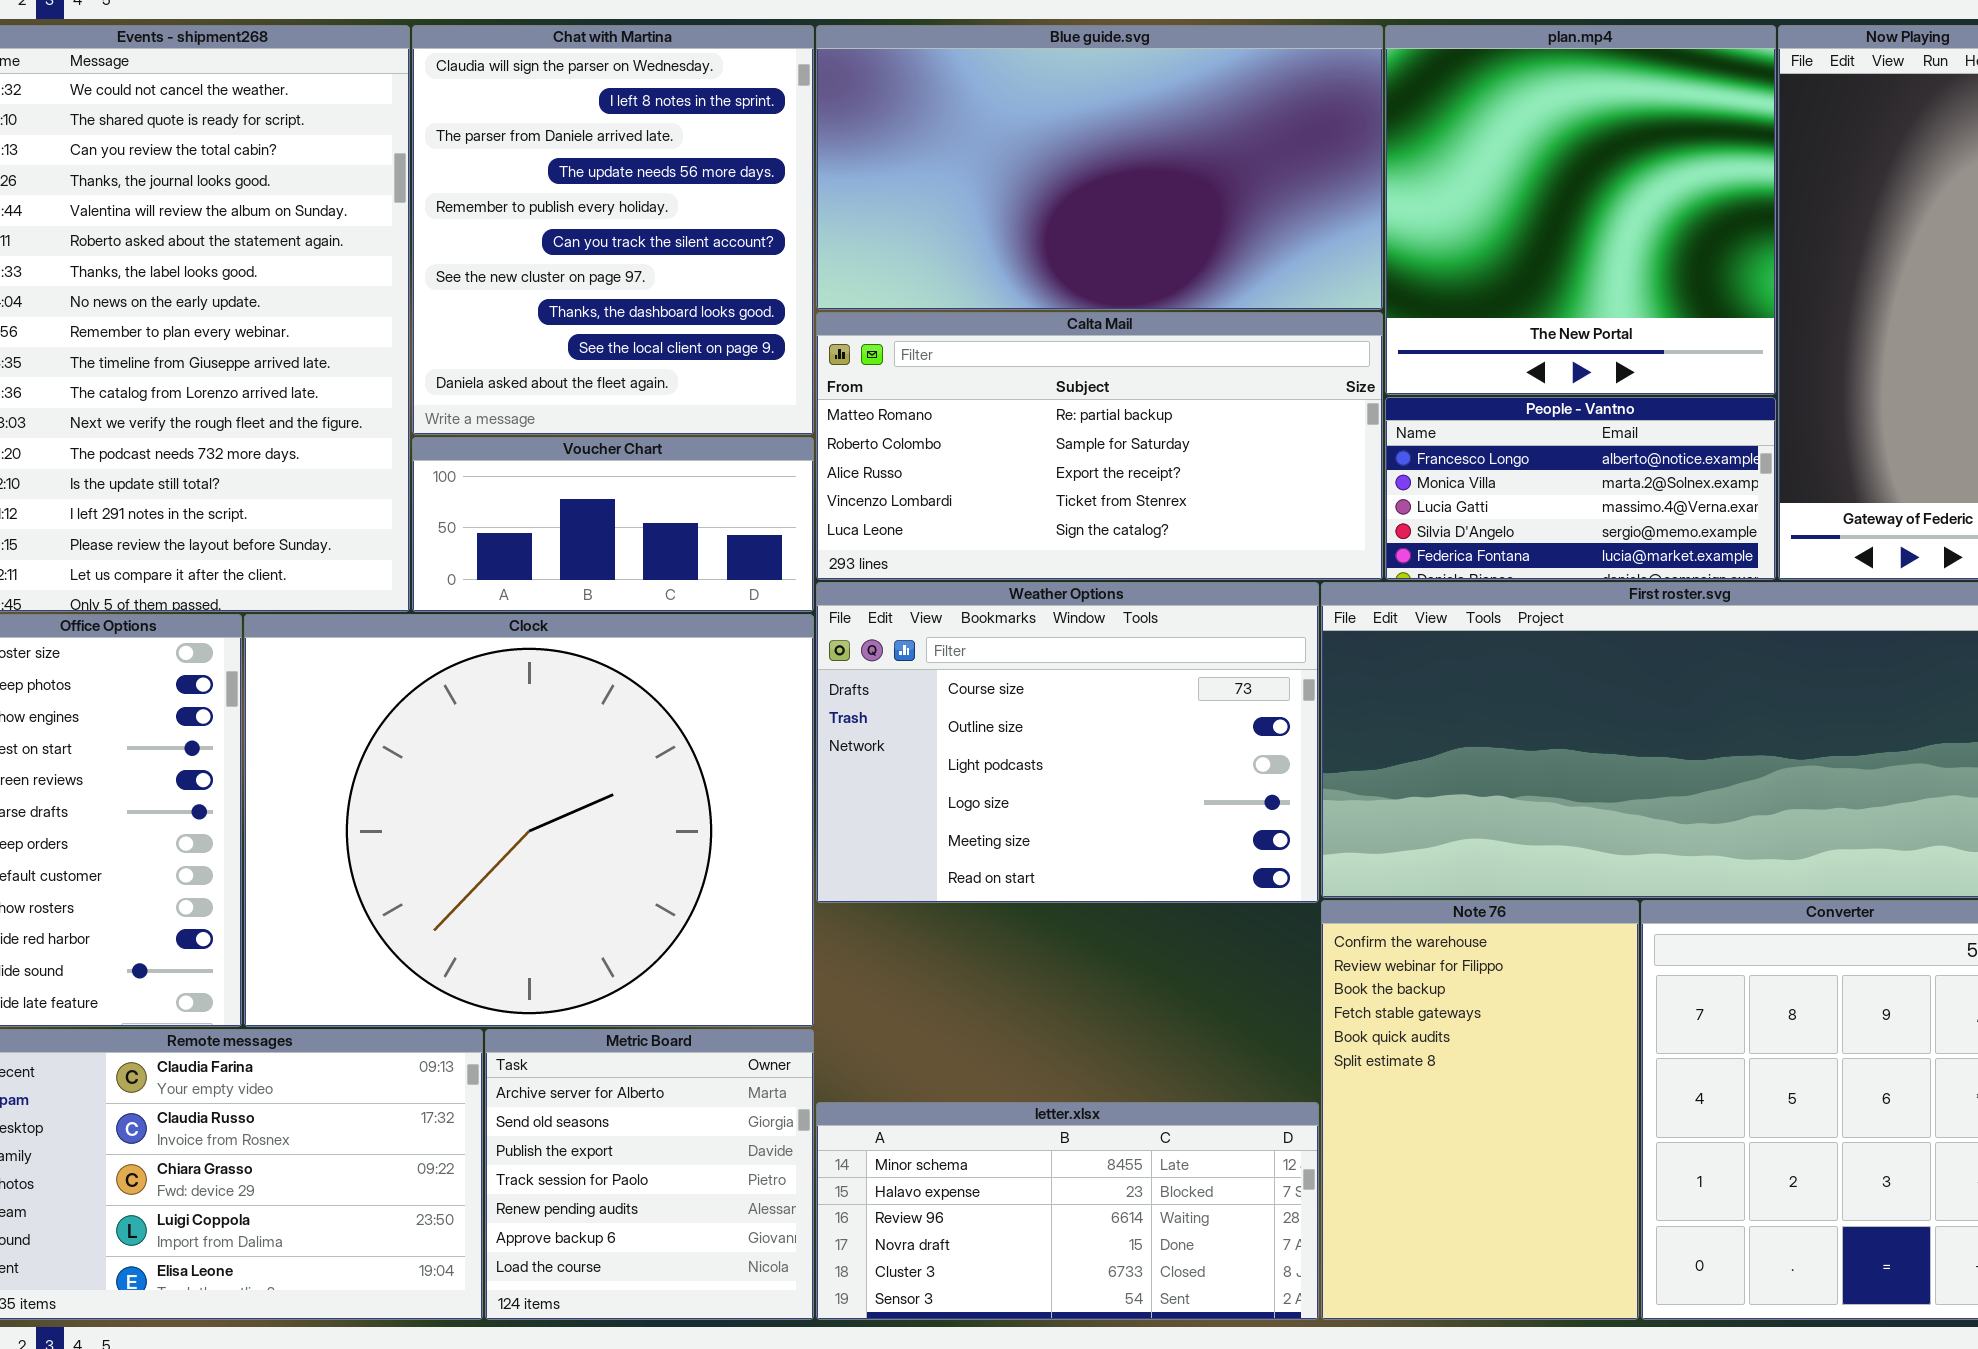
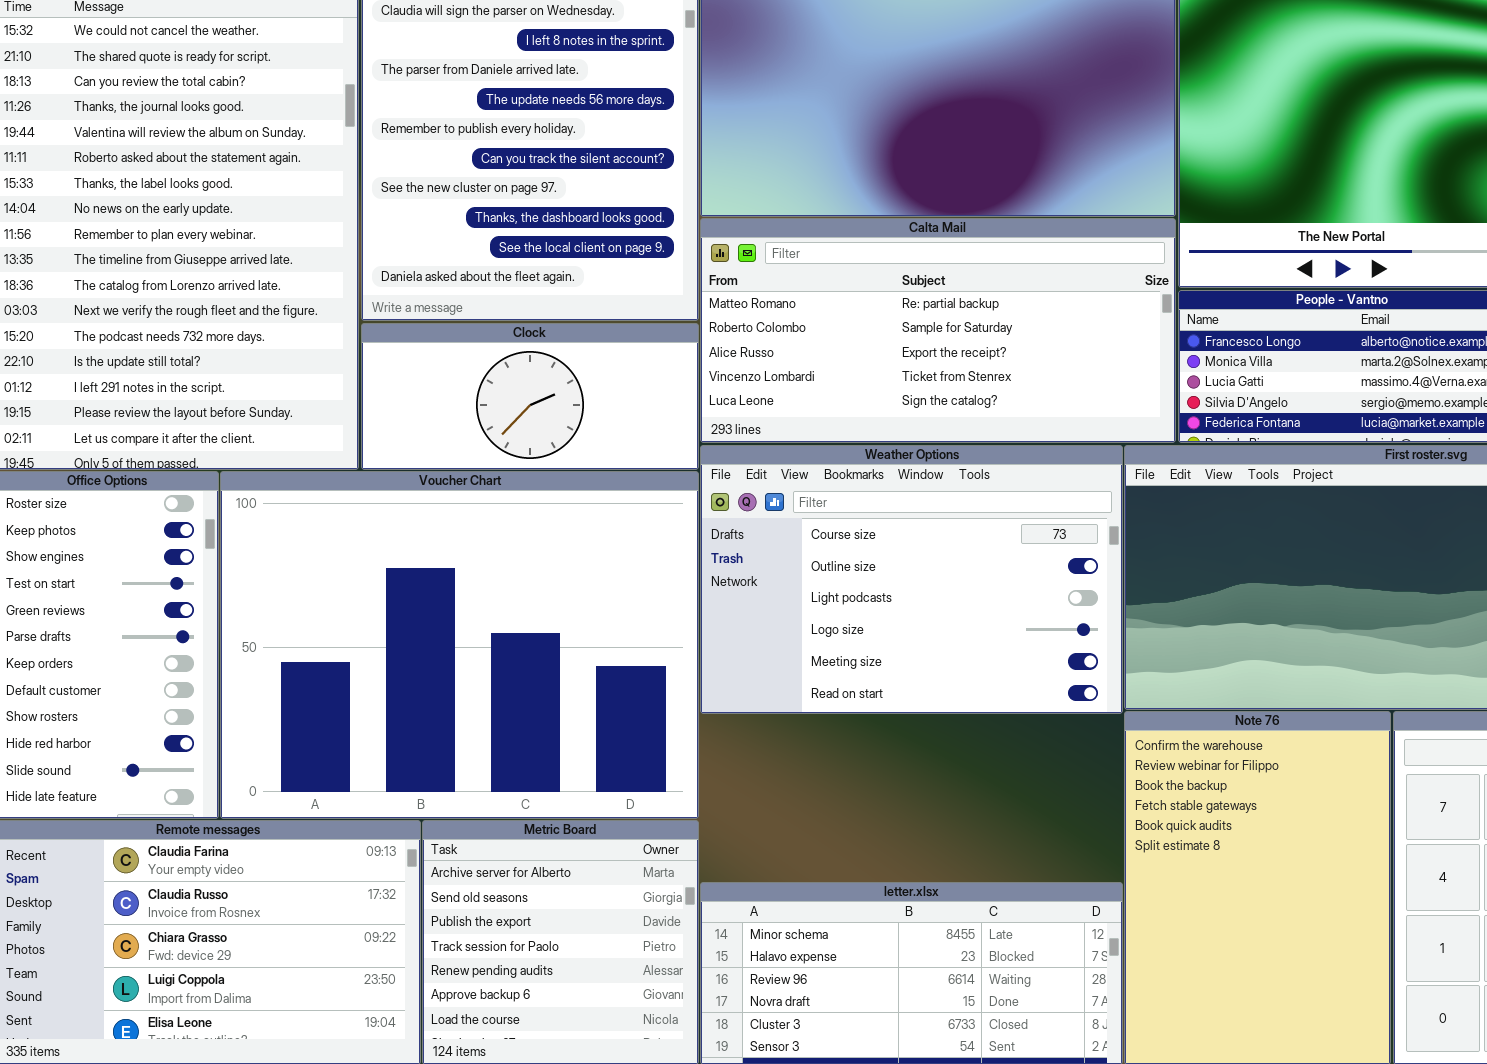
Voucher Chart: [412,437,814,612] -> [220,471,699,819], moved, resized
Clock: [244,614,814,1027] -> [361,323,699,470], moved, resized

